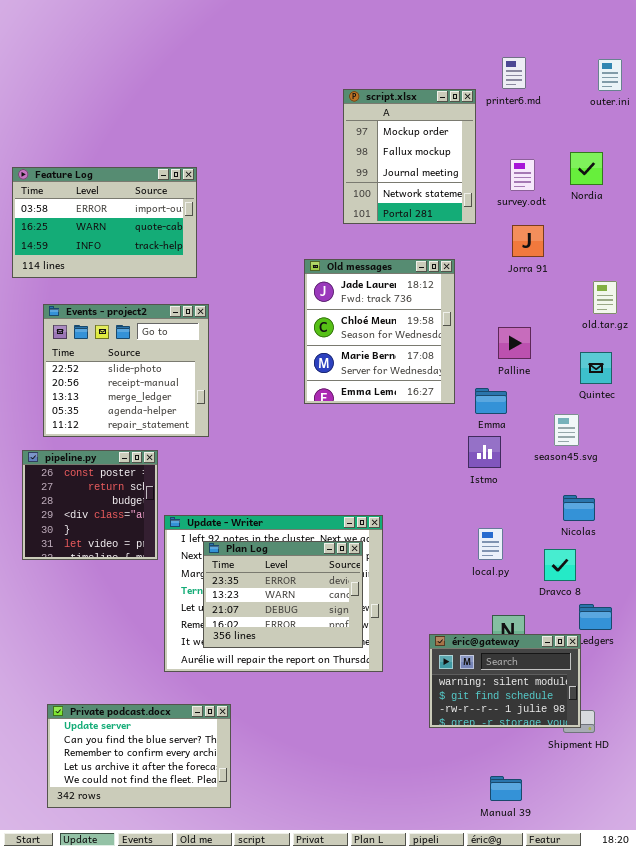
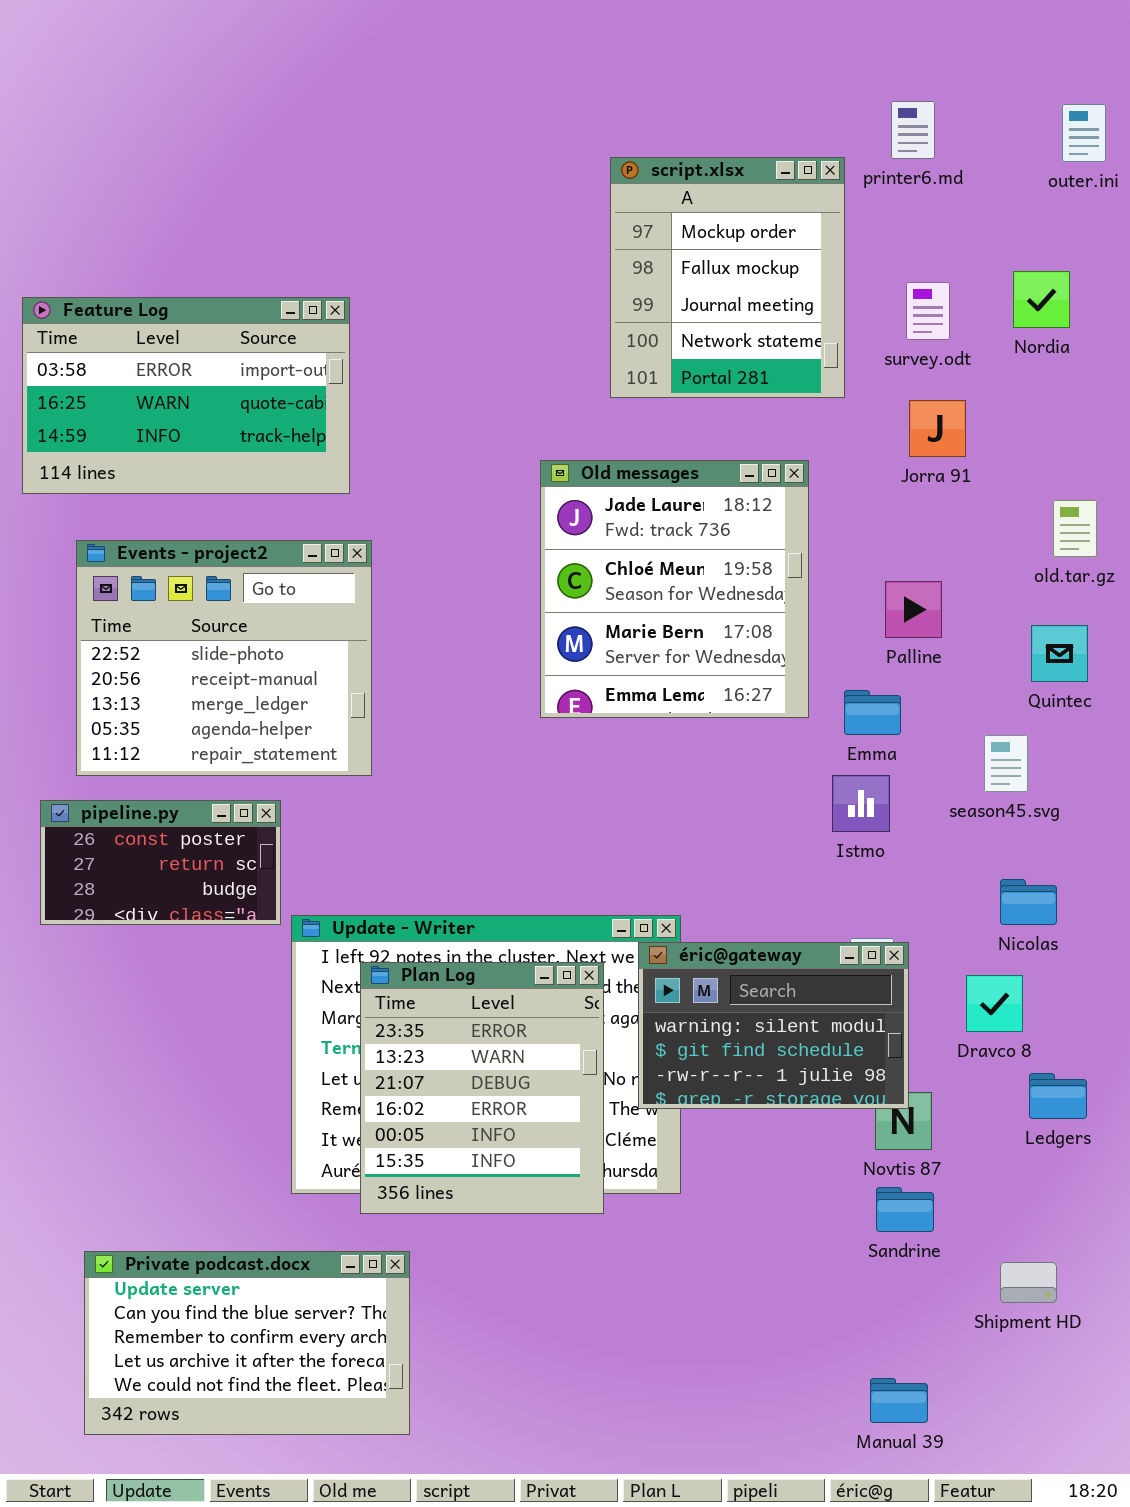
pipeline.py: [22,450,158,560] -> [40,800,281,925], resized
Plan Log: [203,541,363,648] -> [360,962,604,1214], resized
éric@gateway: [429,634,581,728] -> [638,942,909,1109], moved

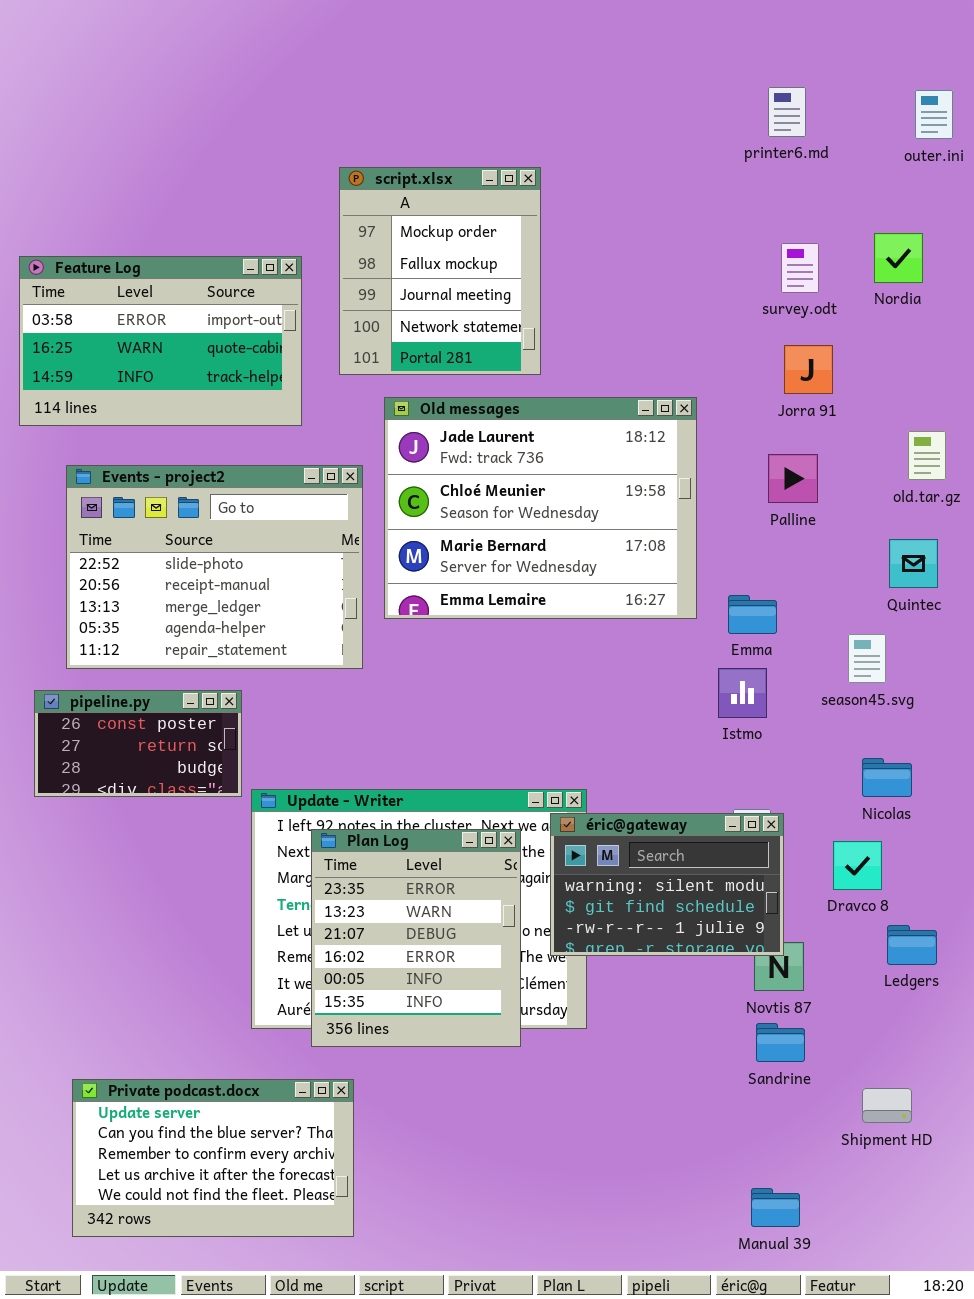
script.xlsx: [610,157,845,398] -> [339,167,541,375], moved
Old messages: [540,460,809,718] -> [384,397,697,619], resized
Events - project2: [76,540,372,776] -> [66,465,363,669], resized
Palline: [885,581,942,638] -> [768,454,818,503], moved

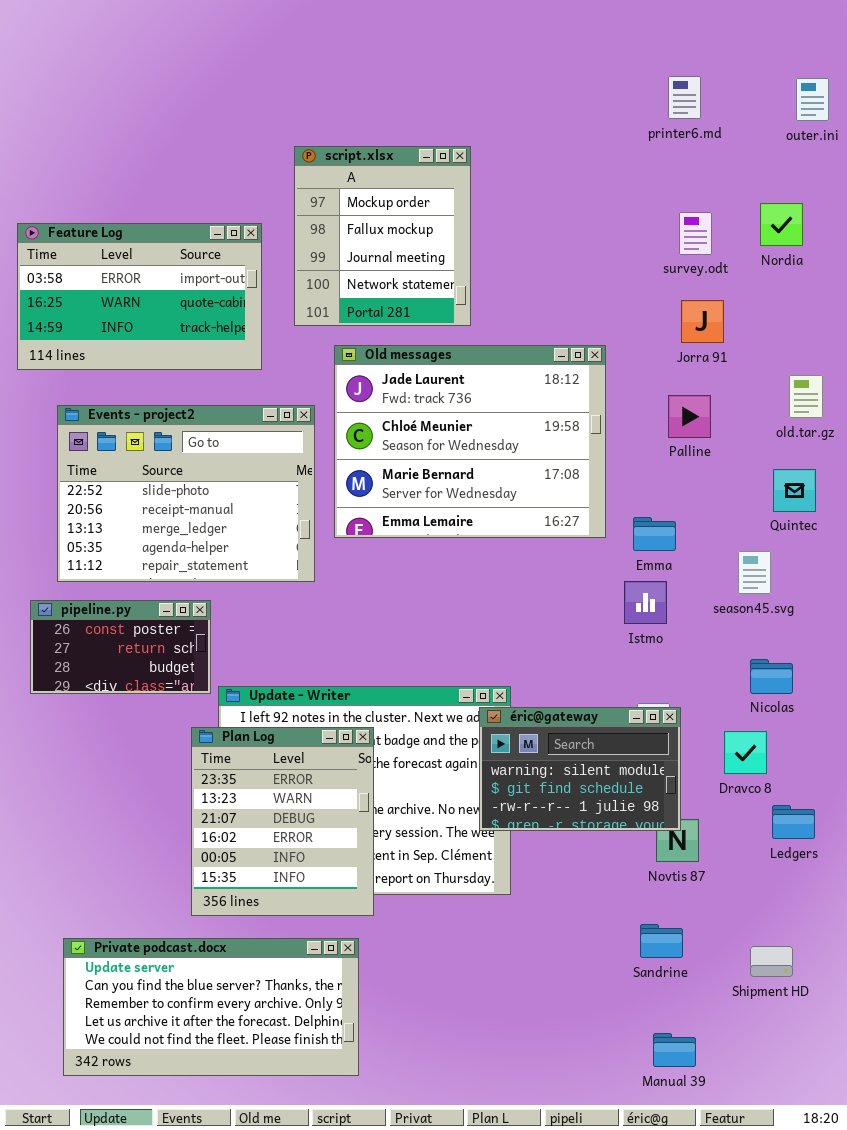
Plan Log: [311,829,521,1047] -> [191,727,374,916], moved
Sandrine: [756,1023,805,1062] -> [640,924,683,958], moved
Private podcast.docx: [72,1079,354,1237] -> [63,938,359,1076], resized

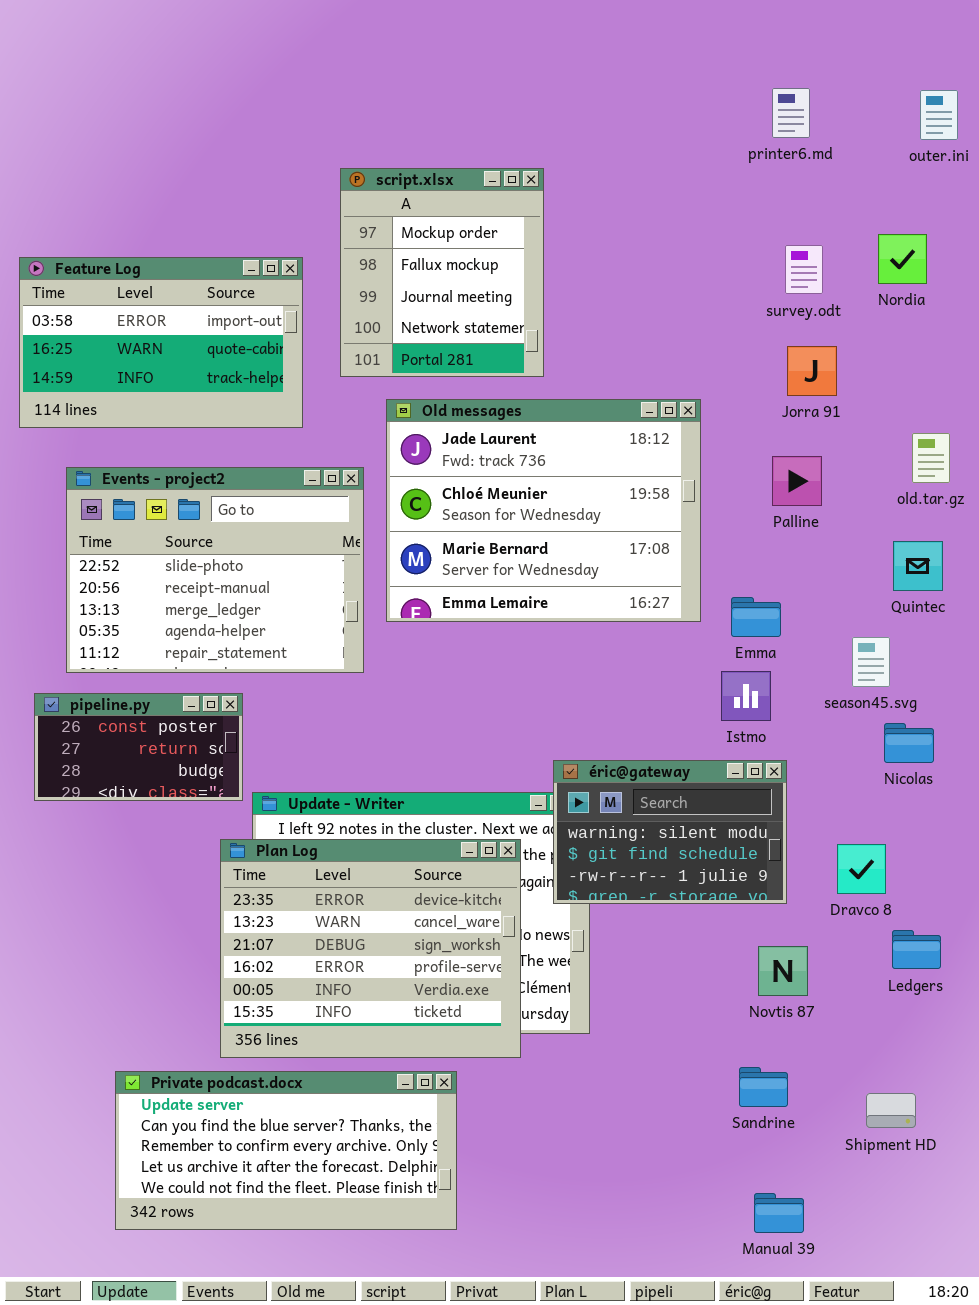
Nicolas: [750,659,793,694] -> [884,723,934,763], moved
éric@gateway: [479,707,681,831] -> [553,760,787,904], moved
Plan Log: [191,727,374,916] -> [220,839,521,1058], resized
Private podcast.docx: [63,938,359,1076] -> [115,1071,457,1230], moved

